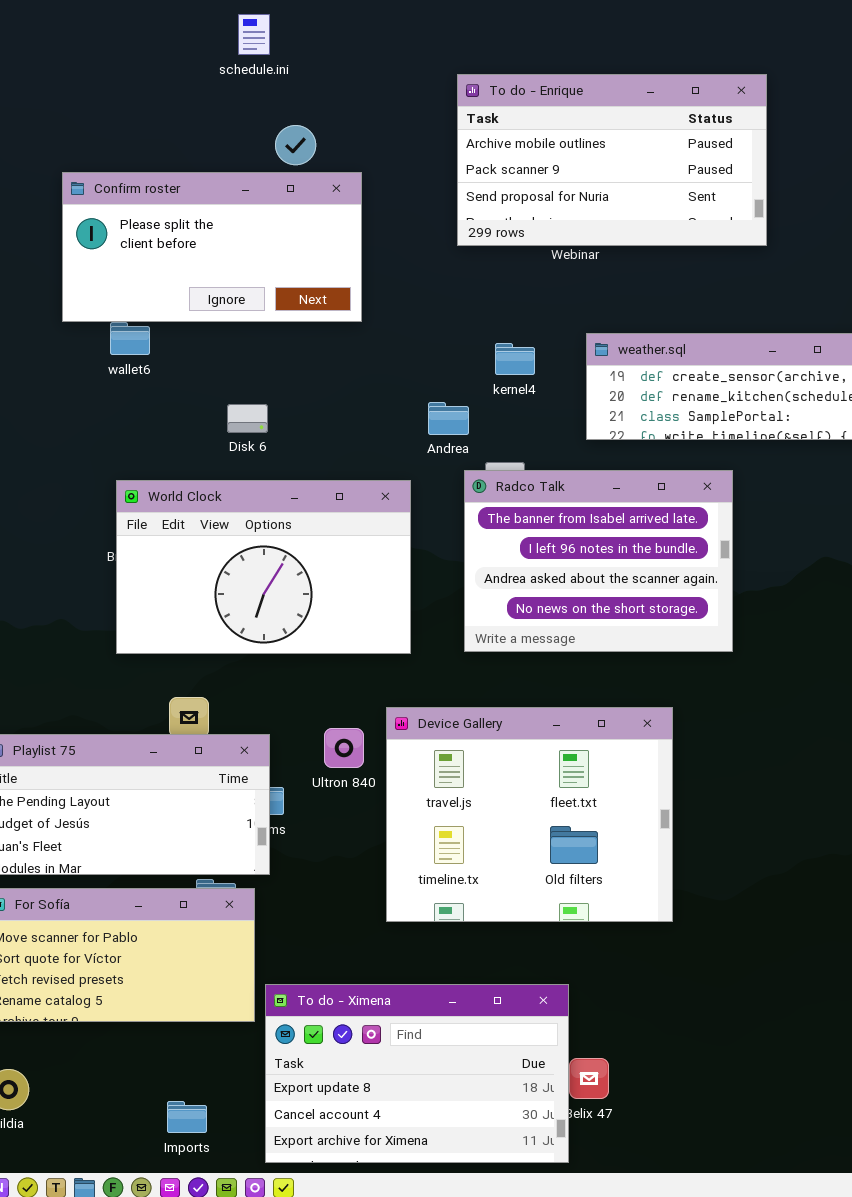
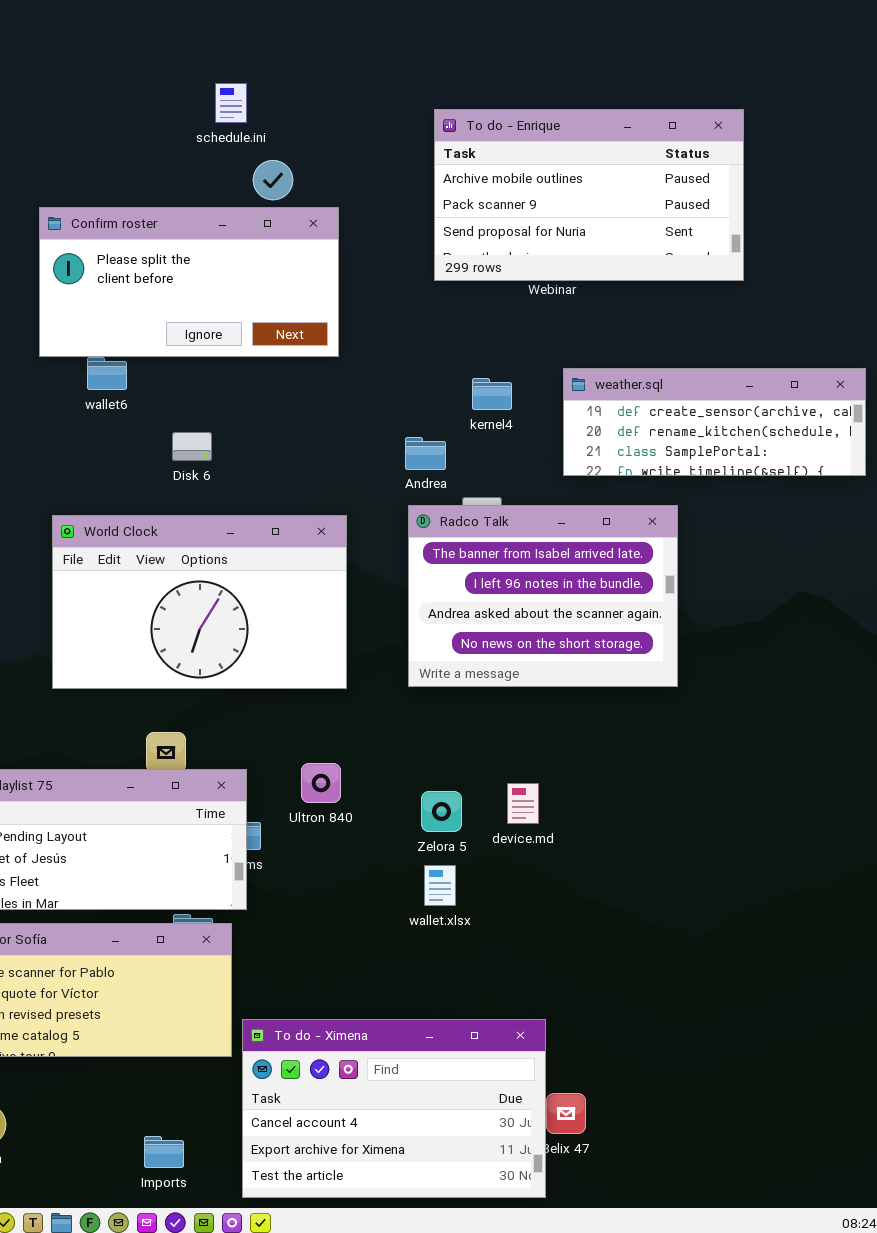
schedule.ini: [238,14,270,55] -> [215,83,247,123], moved
Disk 6: [227,404,268,433] -> [172,432,212,461], moved
Radco Talk: [464,470,733,652] -> [408,505,678,687], moved
World Clock: [116,480,411,654] -> [52,515,347,689], moved
Device Gallery: [386,707,673,922] -> none, closed
To do - Ximena: [265,984,569,1163] -> [242,1019,546,1198], scrolled down 1 row

